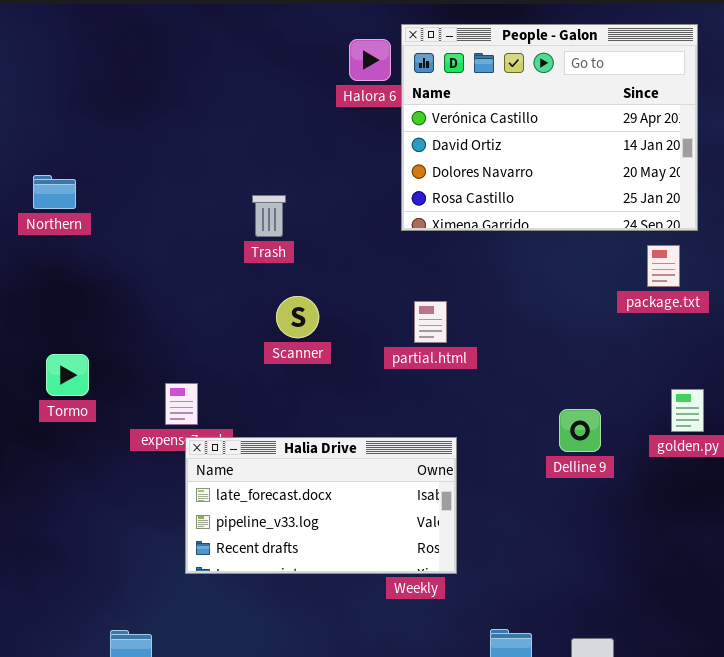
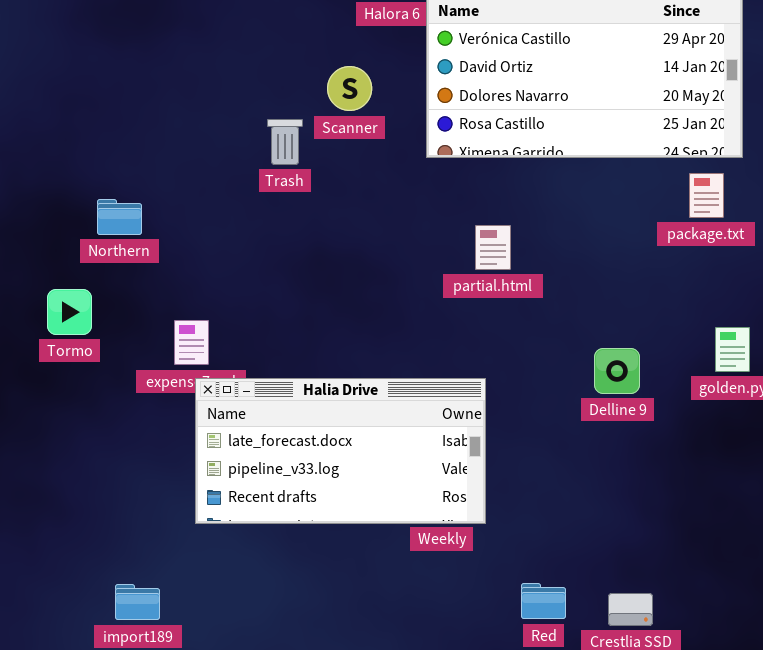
Northern: [33,175,76,209] -> [97,199,142,235], moved
Scanner: [276,296,319,338] -> [327,66,372,111], moved
partial.html: [414,301,447,343] -> [475,225,511,270], moved

